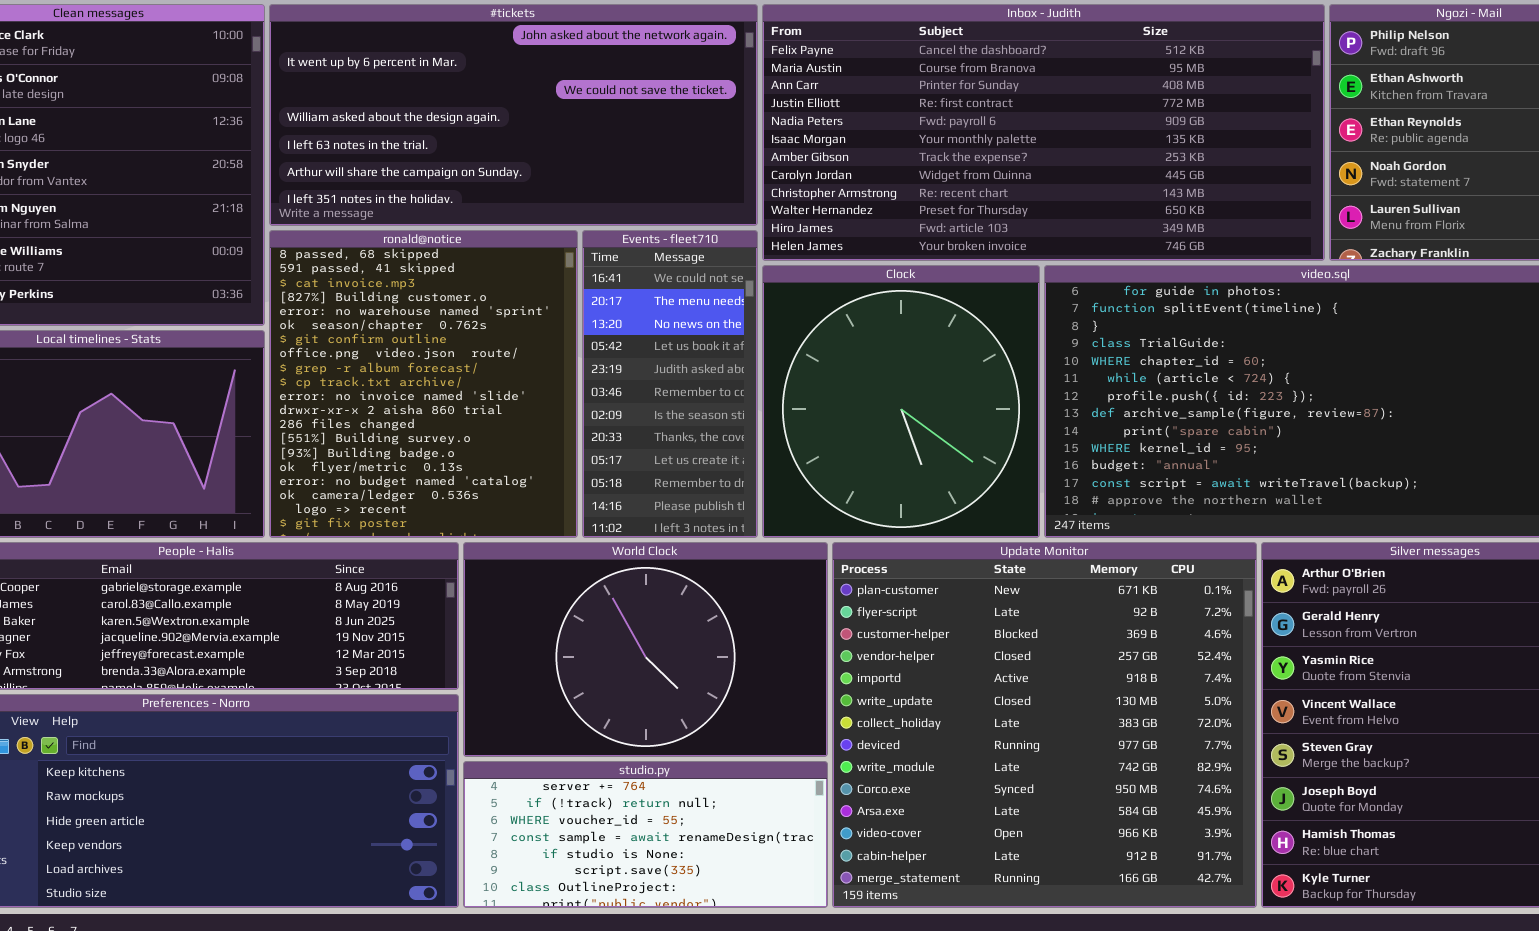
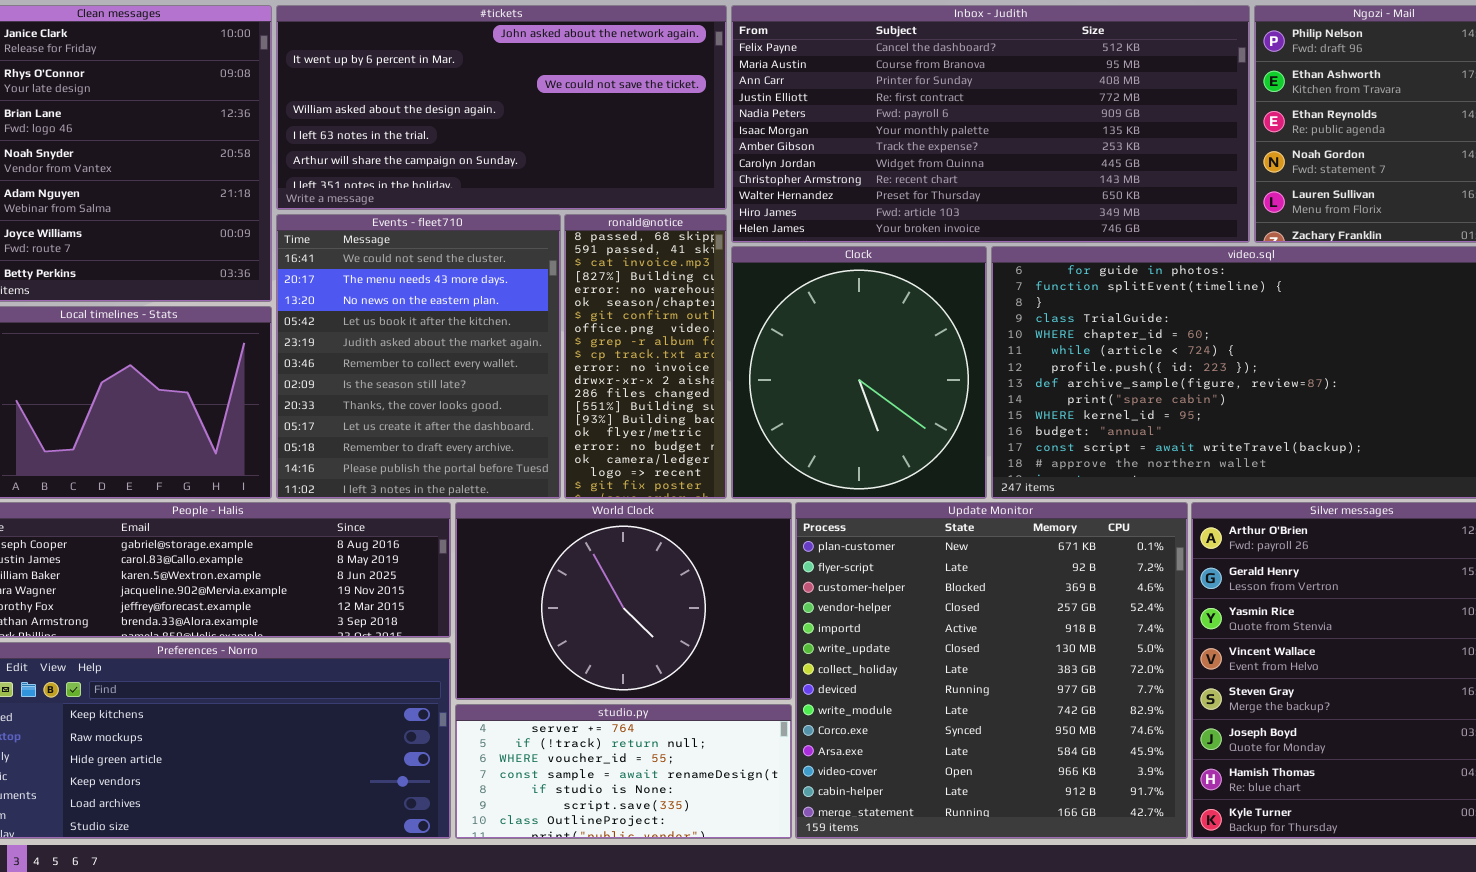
ronald@notice: [269,230,578,538] -> [564,214,727,499], moved, resized
Events - fleet710: [582,230,758,538] -> [276,214,561,499], moved, resized

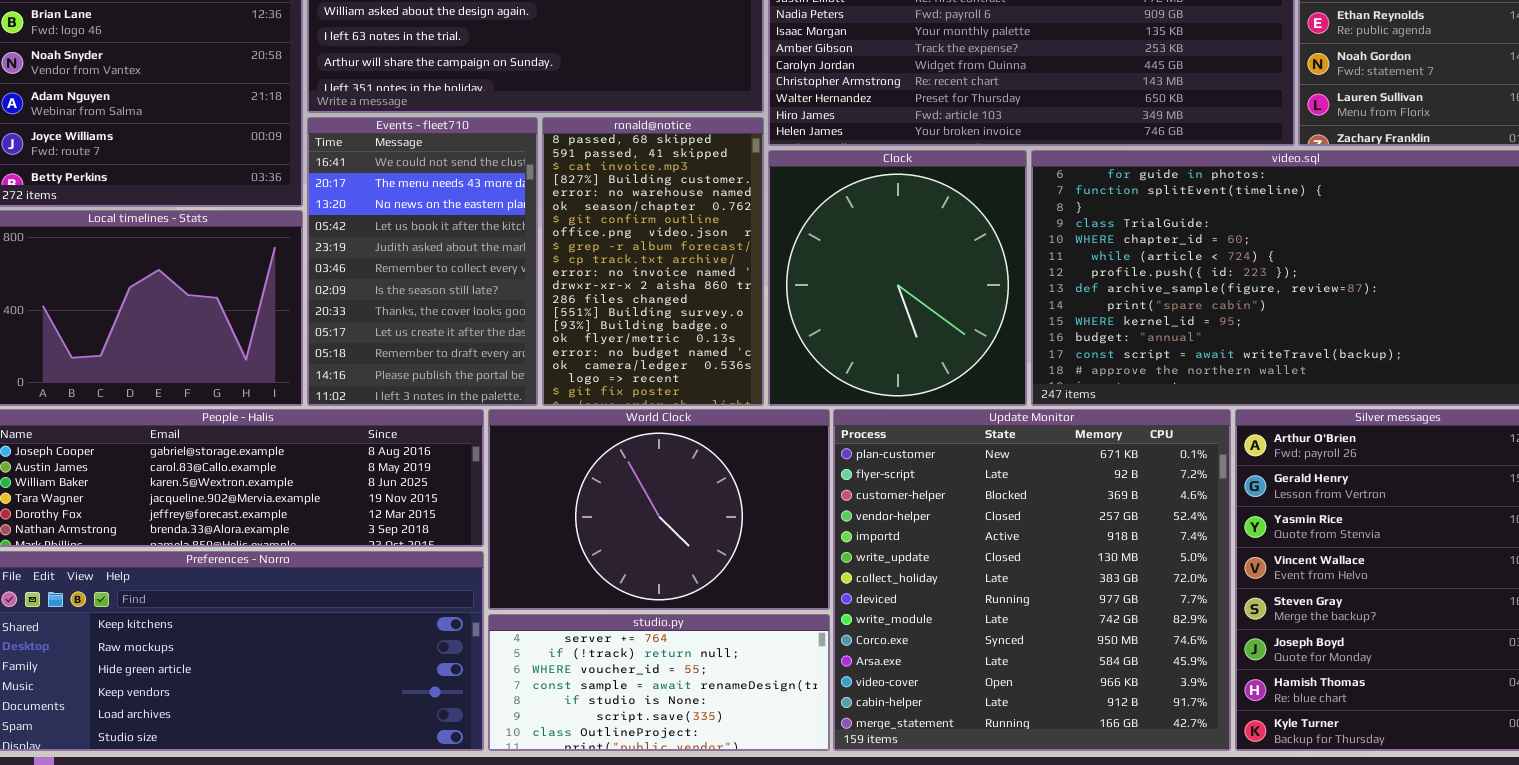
Events - fleet710: [276,214,561,499] -> [307,117,538,406], resized
ronald@notice: [564,214,727,499] -> [542,117,764,406], resized

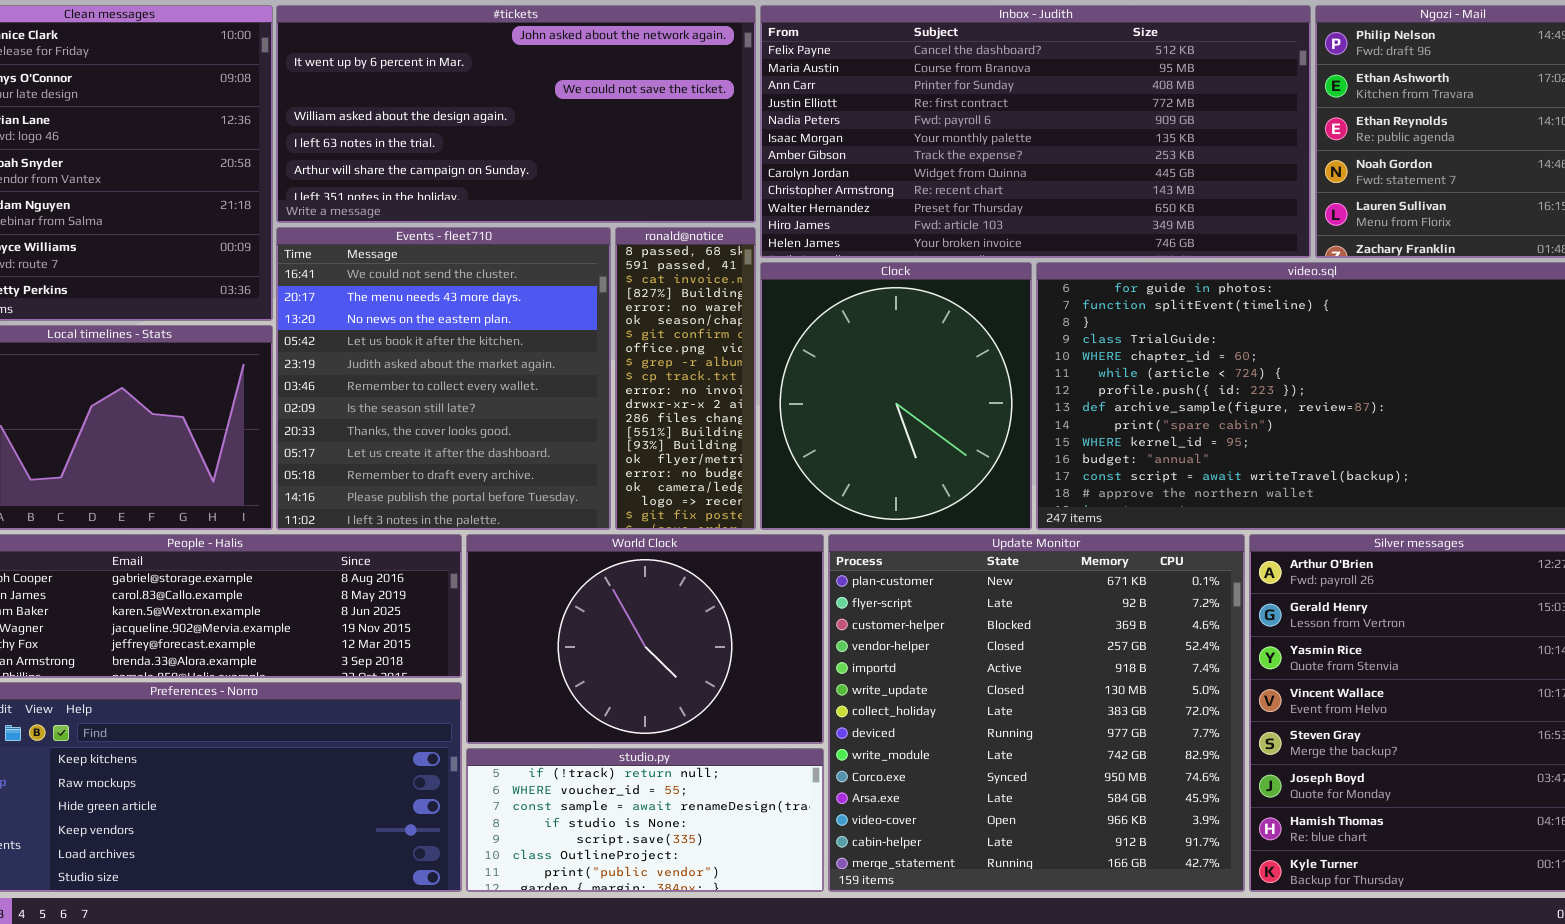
Events - fleet710: [307,117,538,406] -> [276,227,611,530], resized
ronald@notice: [542,117,764,406] -> [615,227,756,530], resized
studio.py: [488,614,830,751] -> [466,748,824,892], scrolled down 1 row

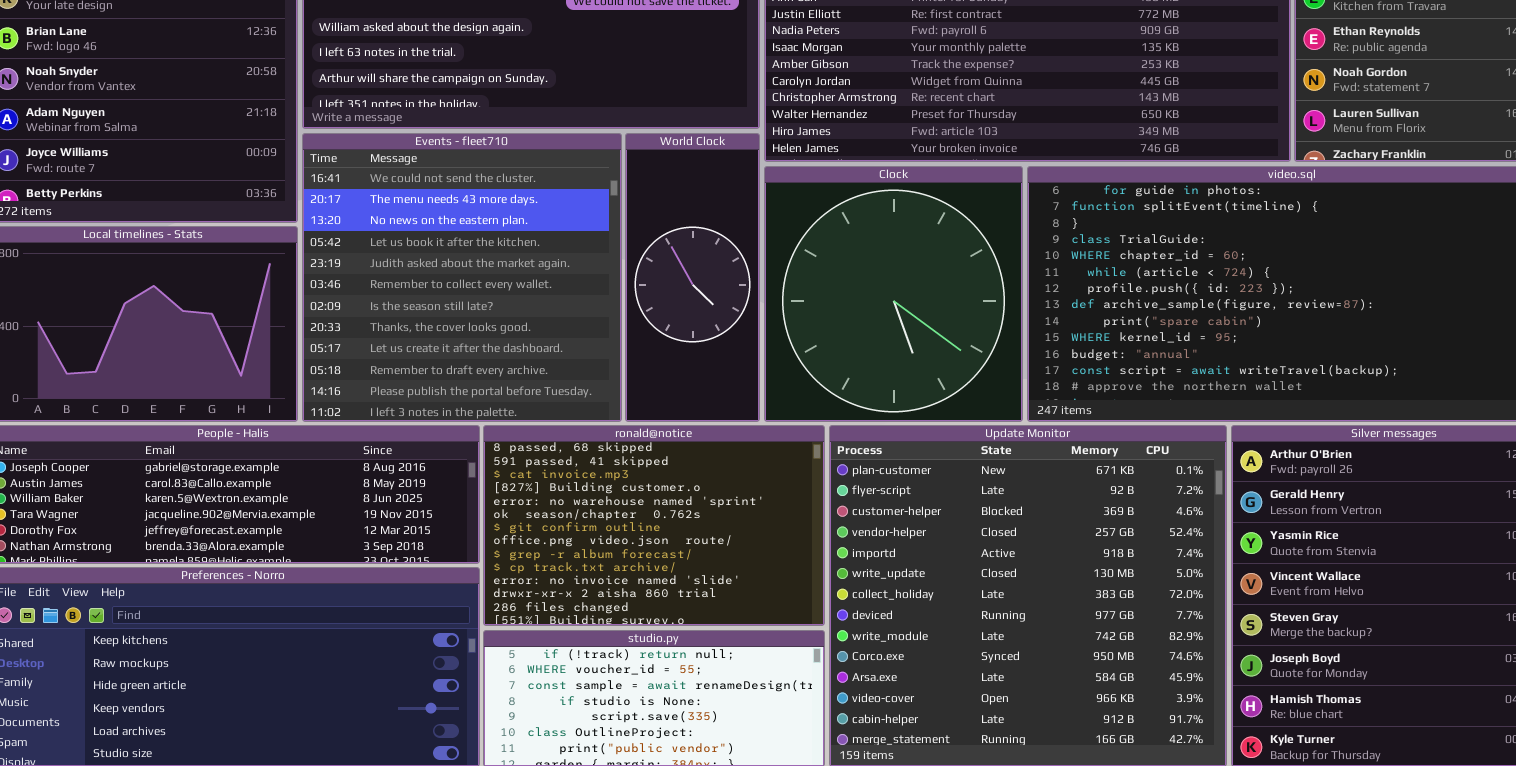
ronald@notice: [615,227,756,530] -> [483,425,825,626], moved, resized
World Clock: [466,534,824,744] -> [625,133,760,422], moved, resized

